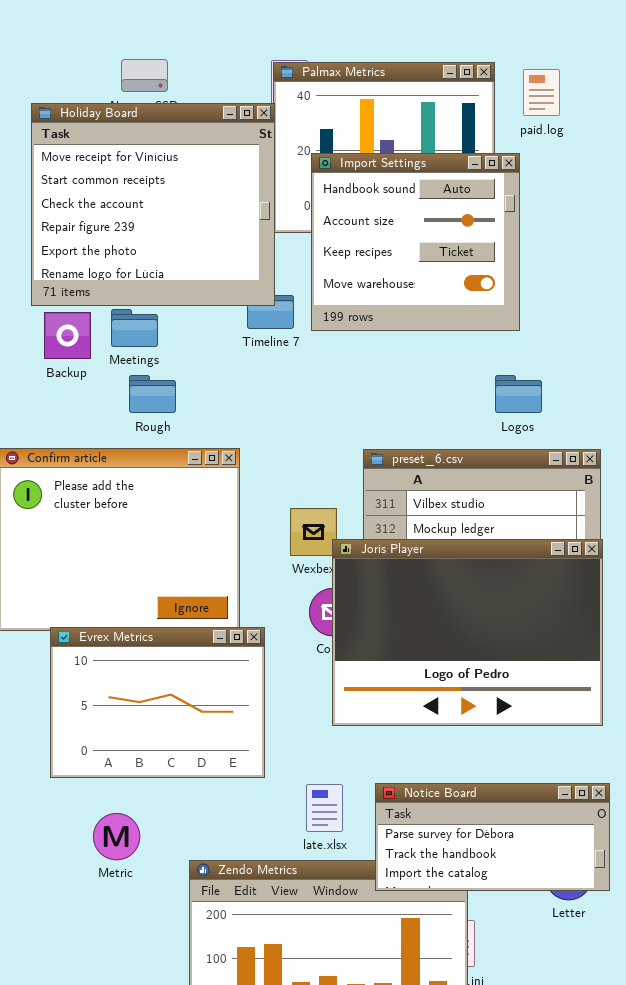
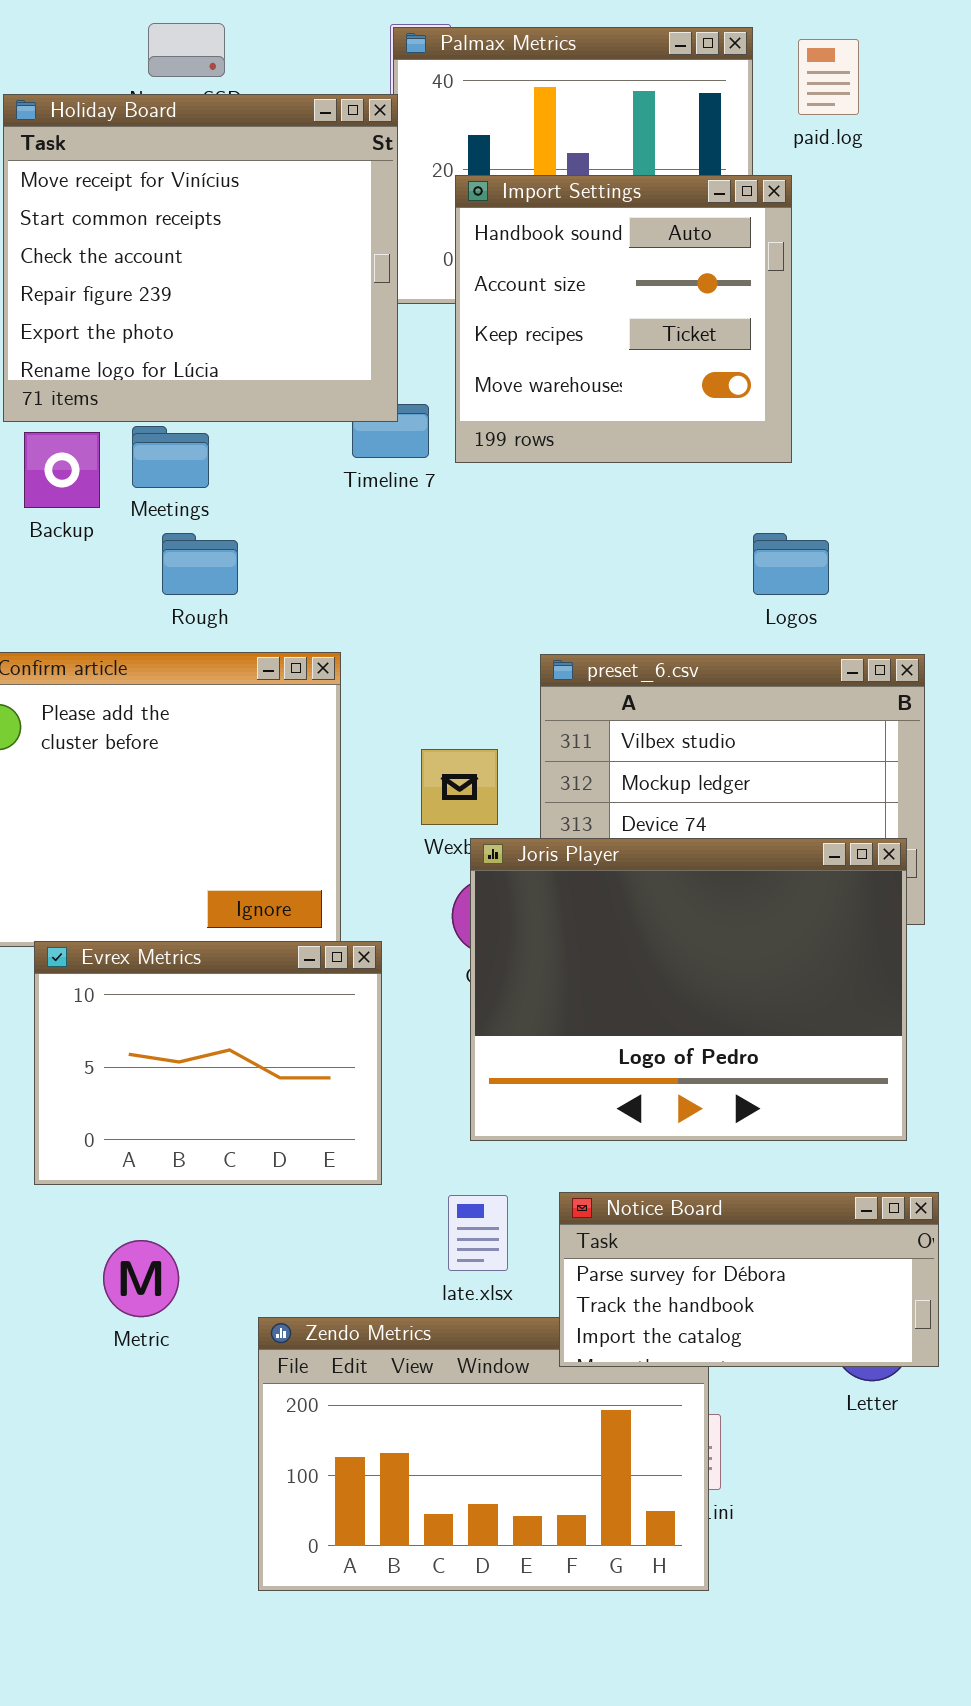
Joris Player: [332,539,603,726] -> [470,838,907,1141], moved

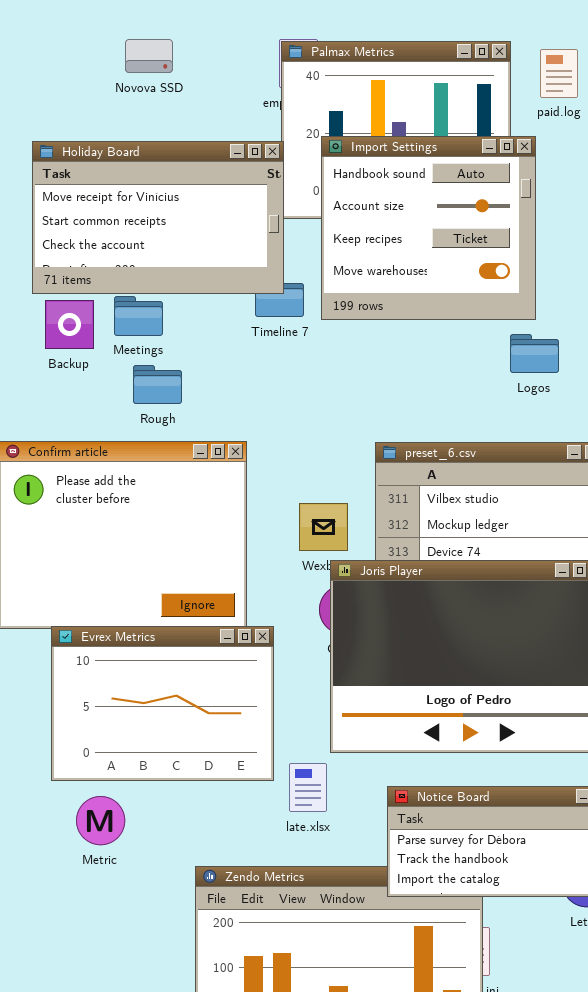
Holiday Board: [3,94,398,422] -> [32,141,284,294], resized
Logos: [753,533,829,595] -> [510,334,559,373], moved
late.xlsx: [448,1195,508,1271] -> [289,763,327,812], moved
Metric: [103,1240,179,1317] -> [76,796,125,845], moved

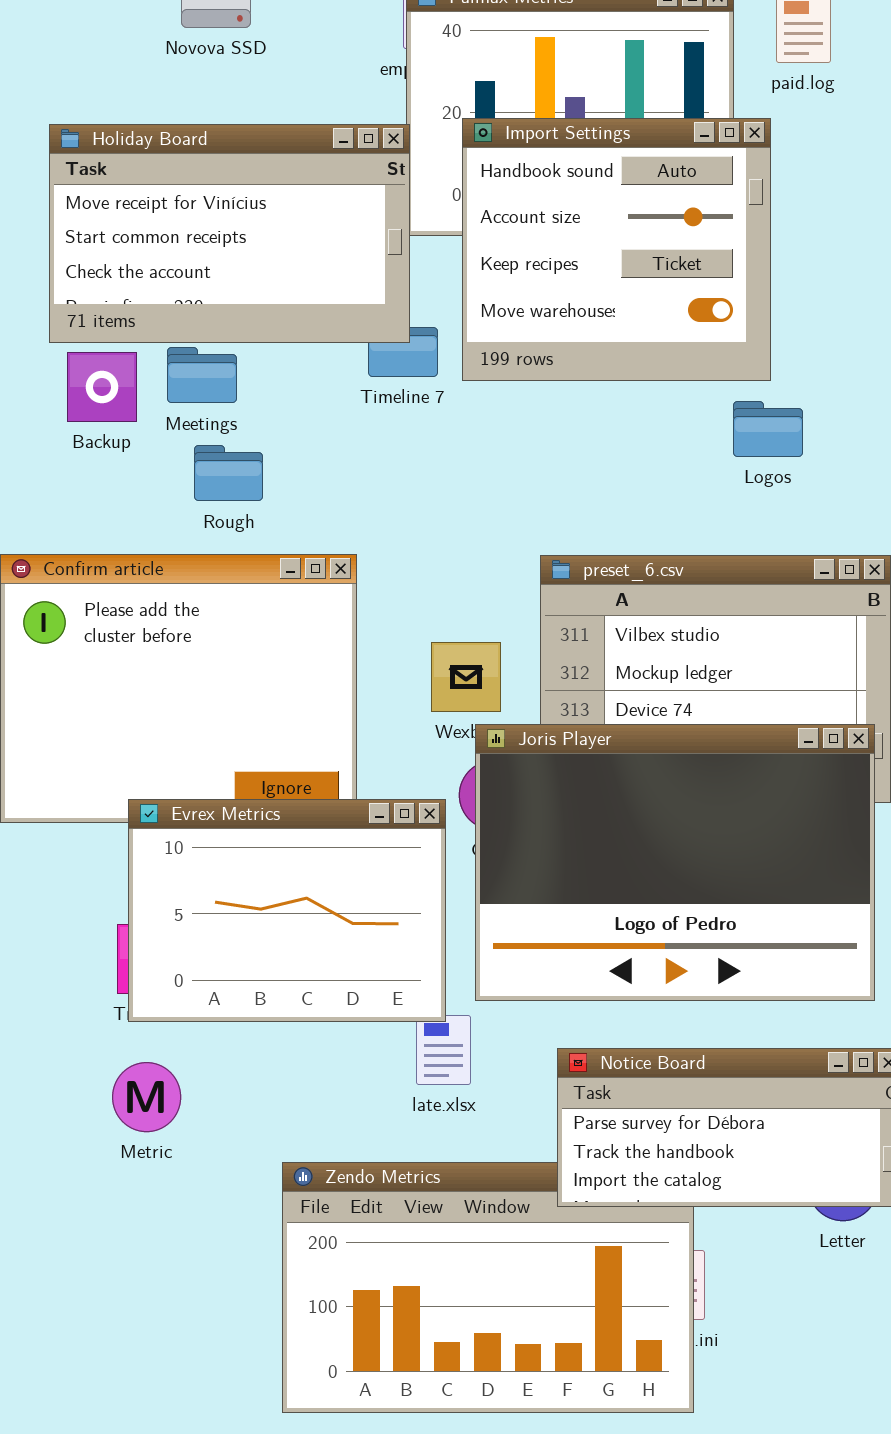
Evrex Metrics: [51,626,274,781] -> [128,799,446,1022], moved

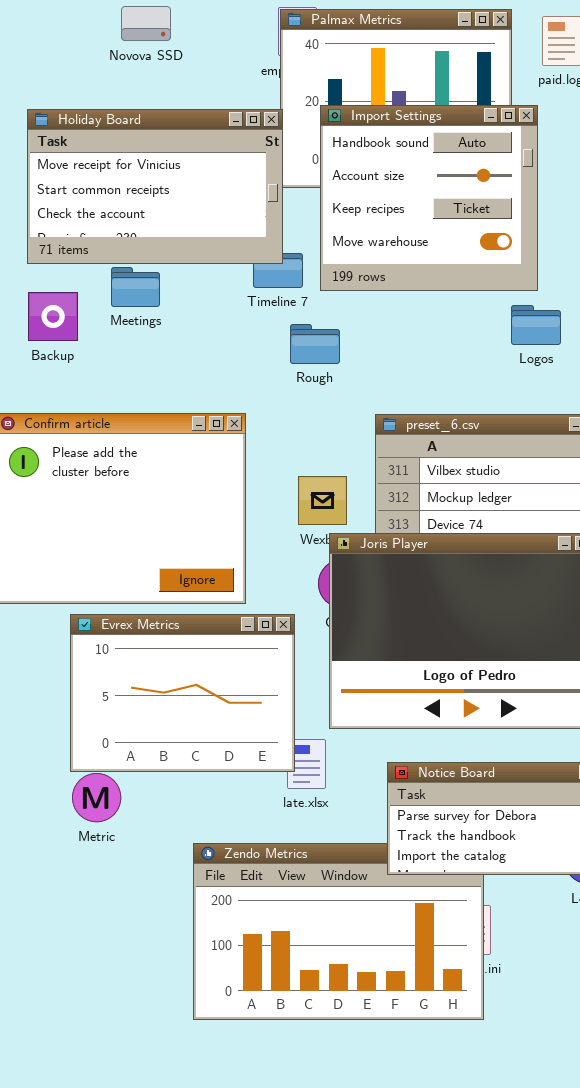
Backup: [67,352,137,422] -> [28,292,78,341], moved
Rough: [194,445,263,501] -> [290,324,340,364], moved
Evrex Metrics: [128,799,446,1022] -> [70,614,295,772], moved

